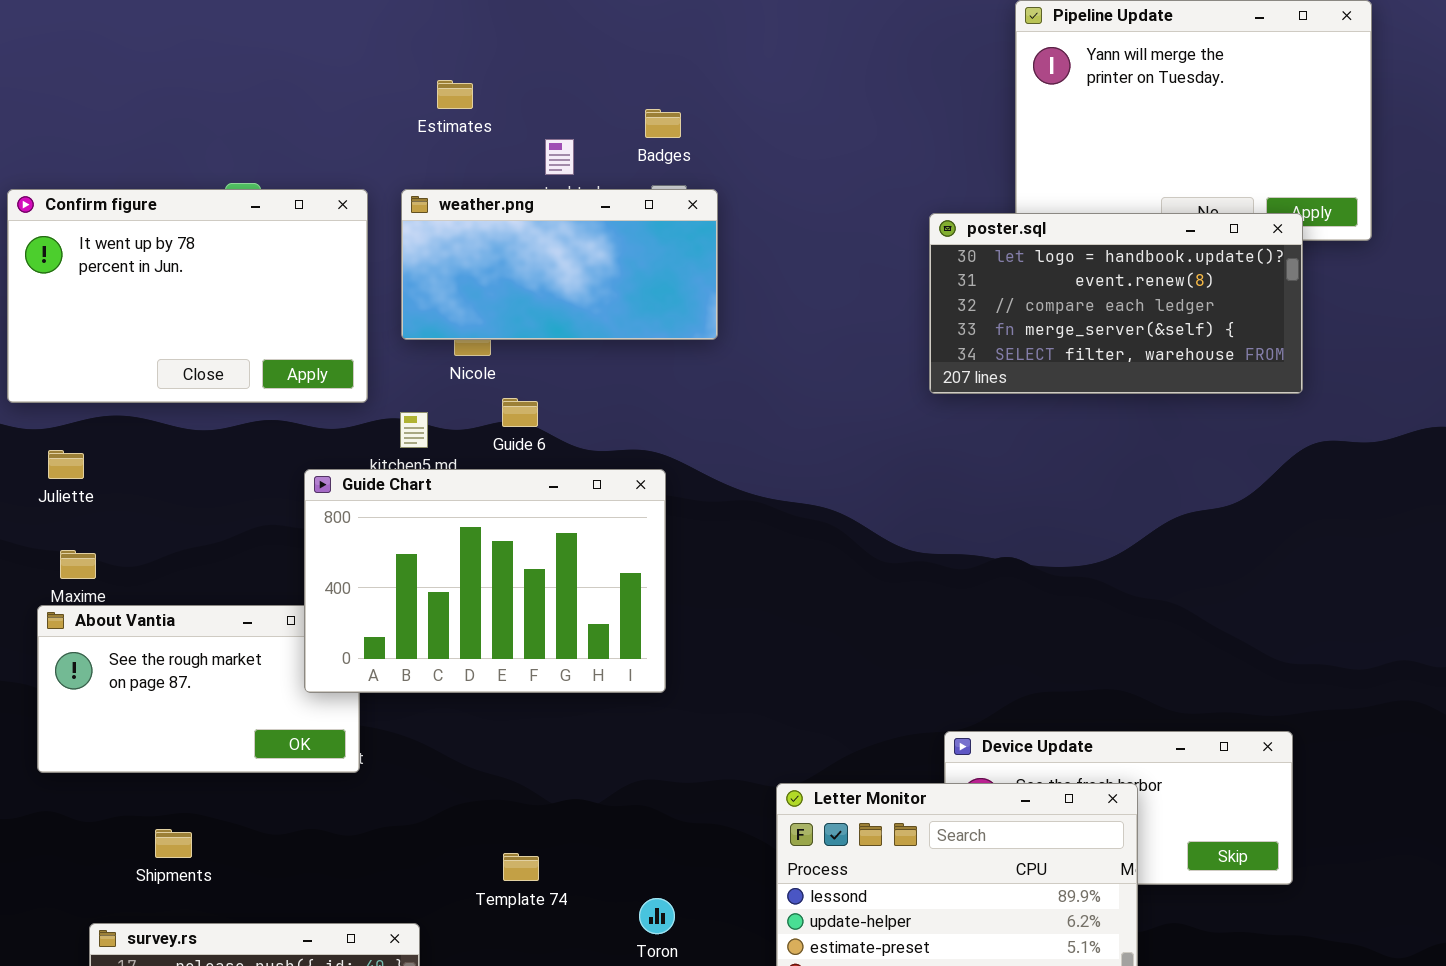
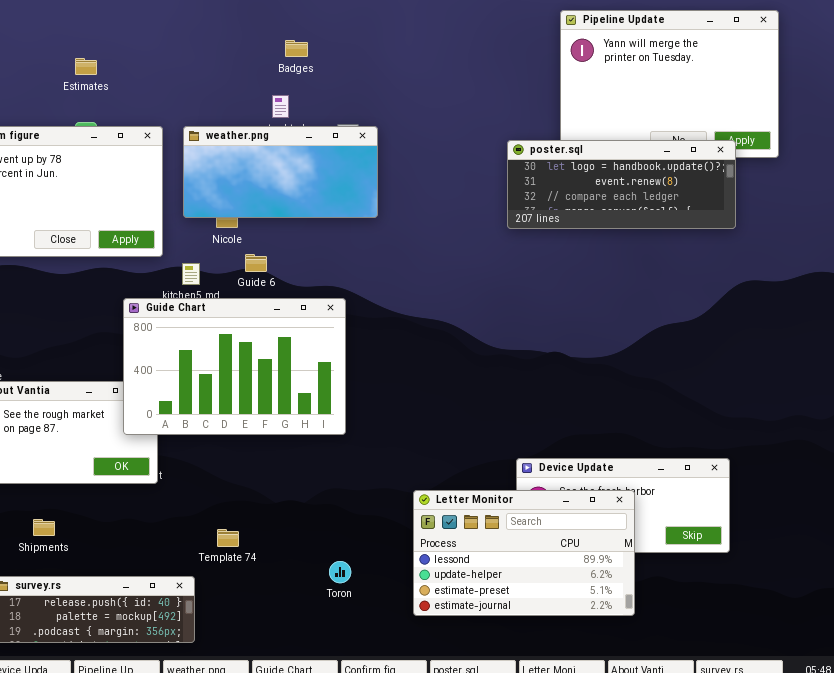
Estimates: [437,80,473,109] -> [75,58,97,75], moved
Badges: [645,109,681,138] -> [285,40,308,57], moved
poster.sql: [929,213,1303,394] -> [507,140,736,229], resized
Template 74: [503,853,539,881] -> [217,529,239,547], moved

